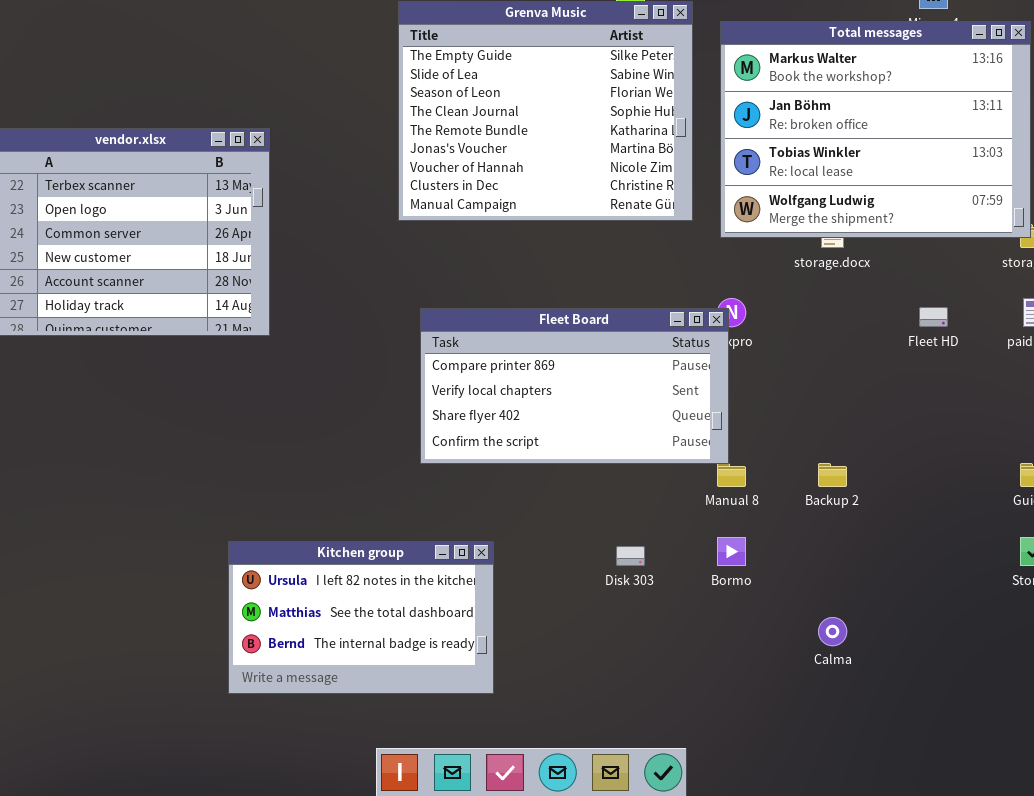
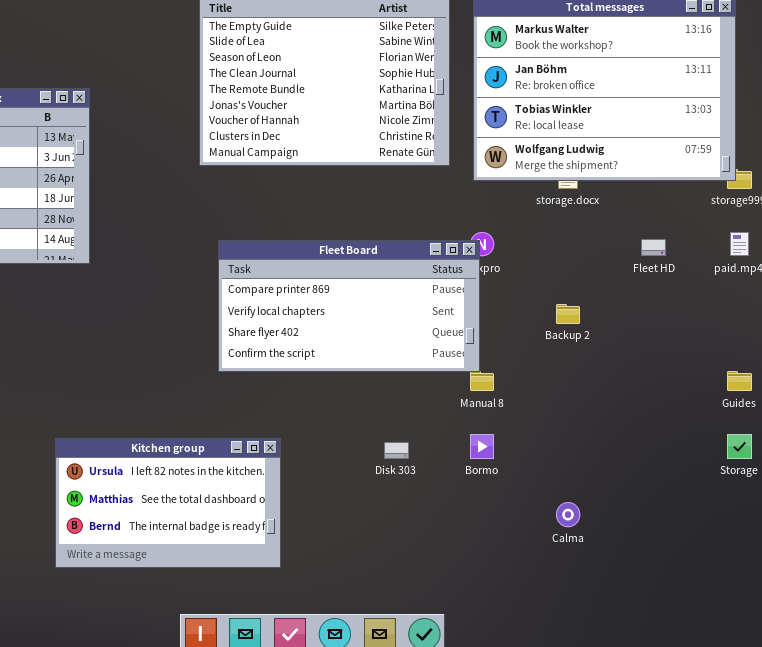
Backup 2: [818,463,847,487] -> [556,304,580,324], moved

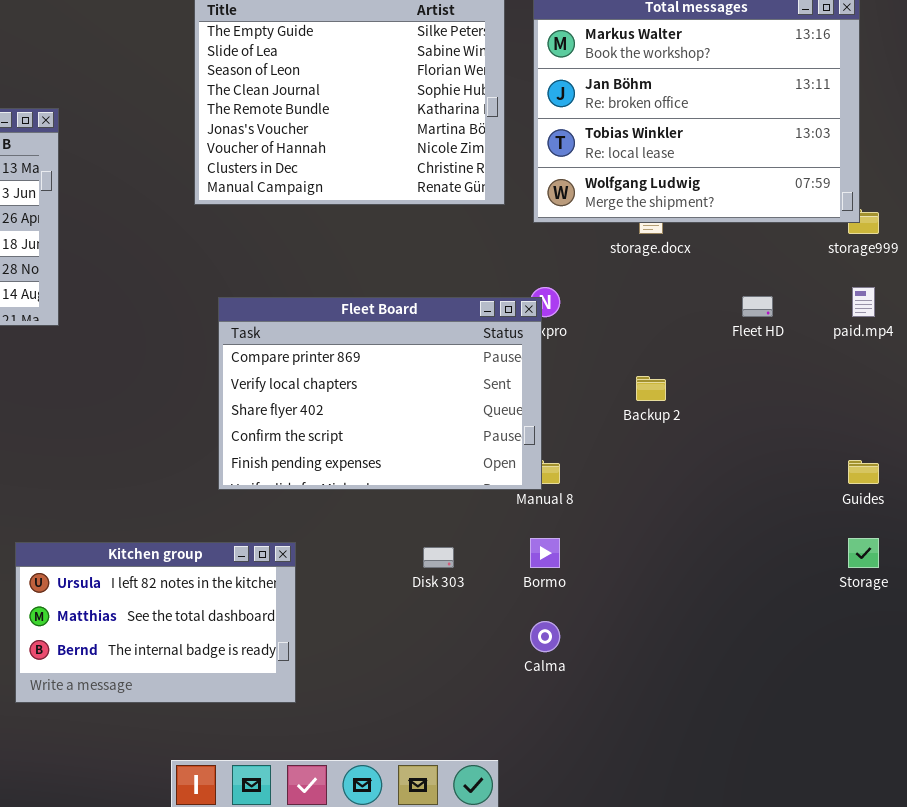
Fleet Board: [218,240,480,372] -> [218,297,542,490], resized
Calma: [556,502,580,527] -> [530,621,560,652], moved

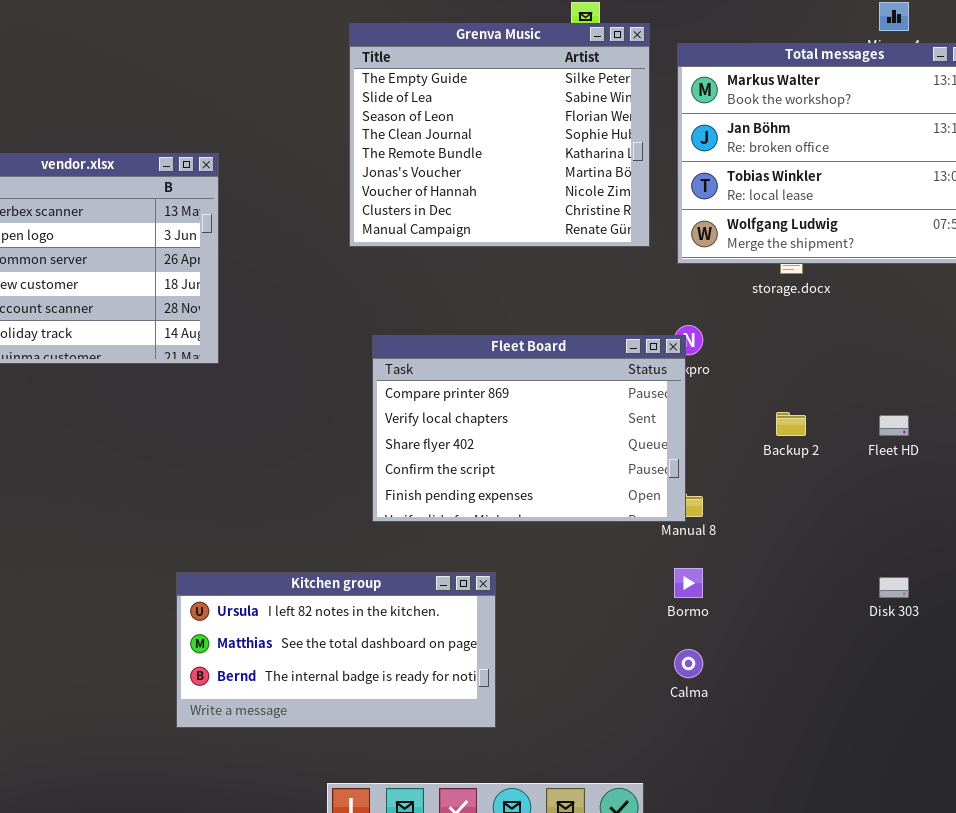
Fleet HD: [742,296,773,317] -> [879,415,909,436], moved
Kitchen group: [15,542,296,703] -> [176,572,496,728], resized
Disk 303: [423,547,454,568] -> [879,577,909,598], moved

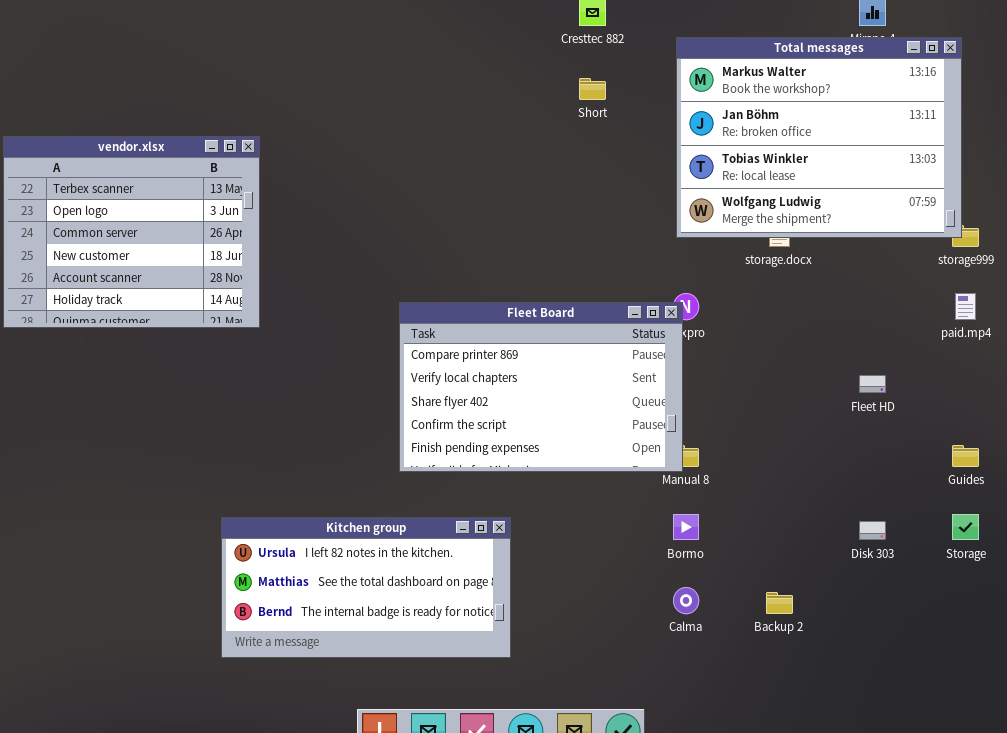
Grenva Music: [349,23,650,247] -> none, closed
Backup 2: [776,412,806,436] -> [766,592,793,614], moved

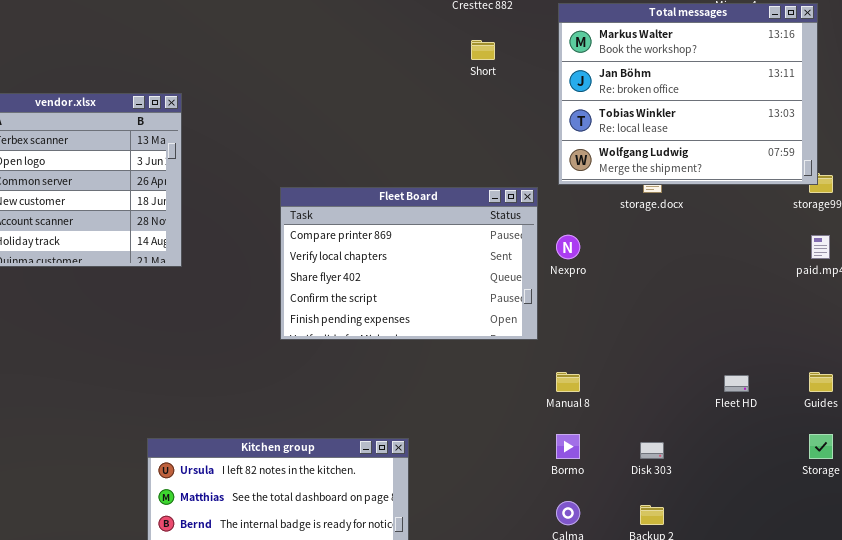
Fleet Board: [399,302,683,472] -> [280,187,538,340], moved
Fleet HD: [859,375,886,393] -> [724,375,749,392], moved
Disk 303: [859,521,886,540] -> [640,442,664,459], moved

